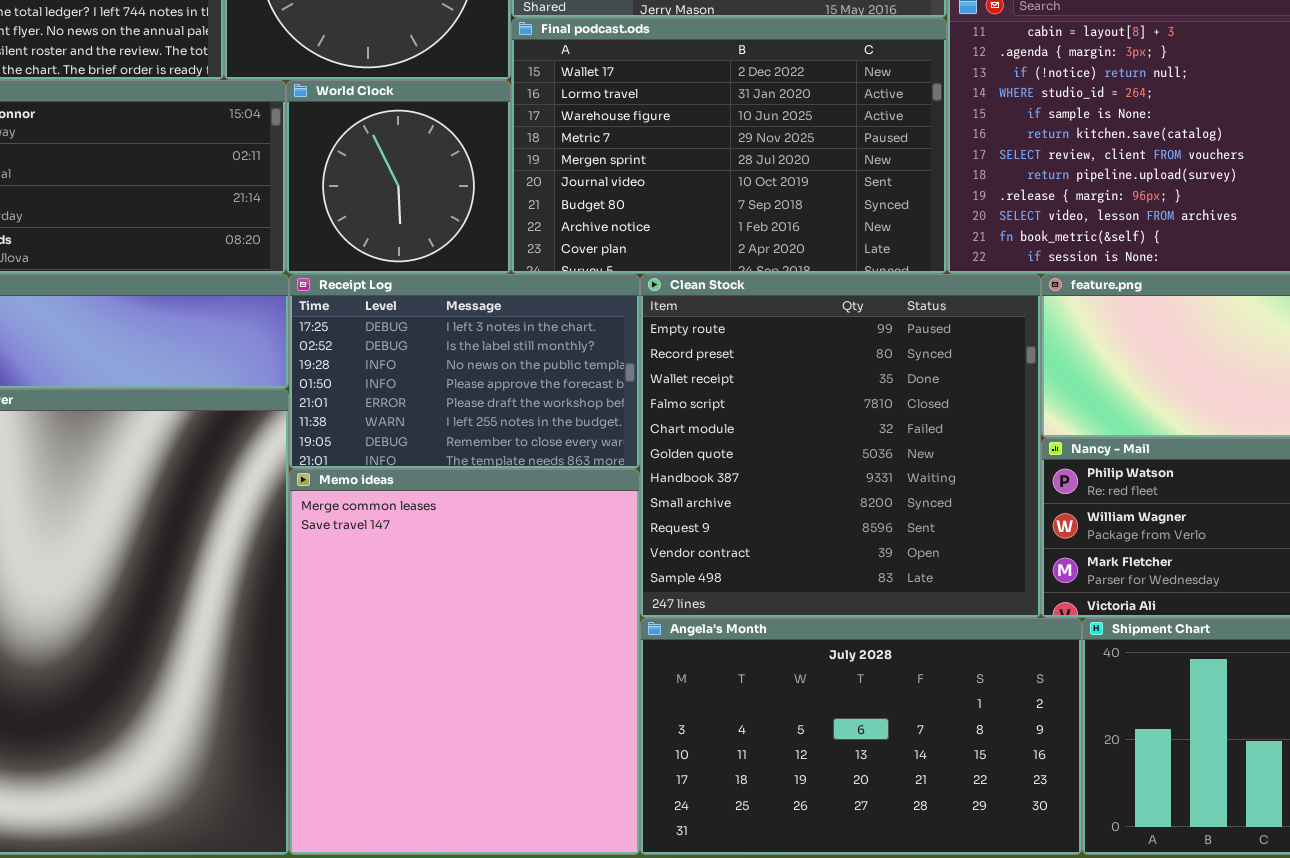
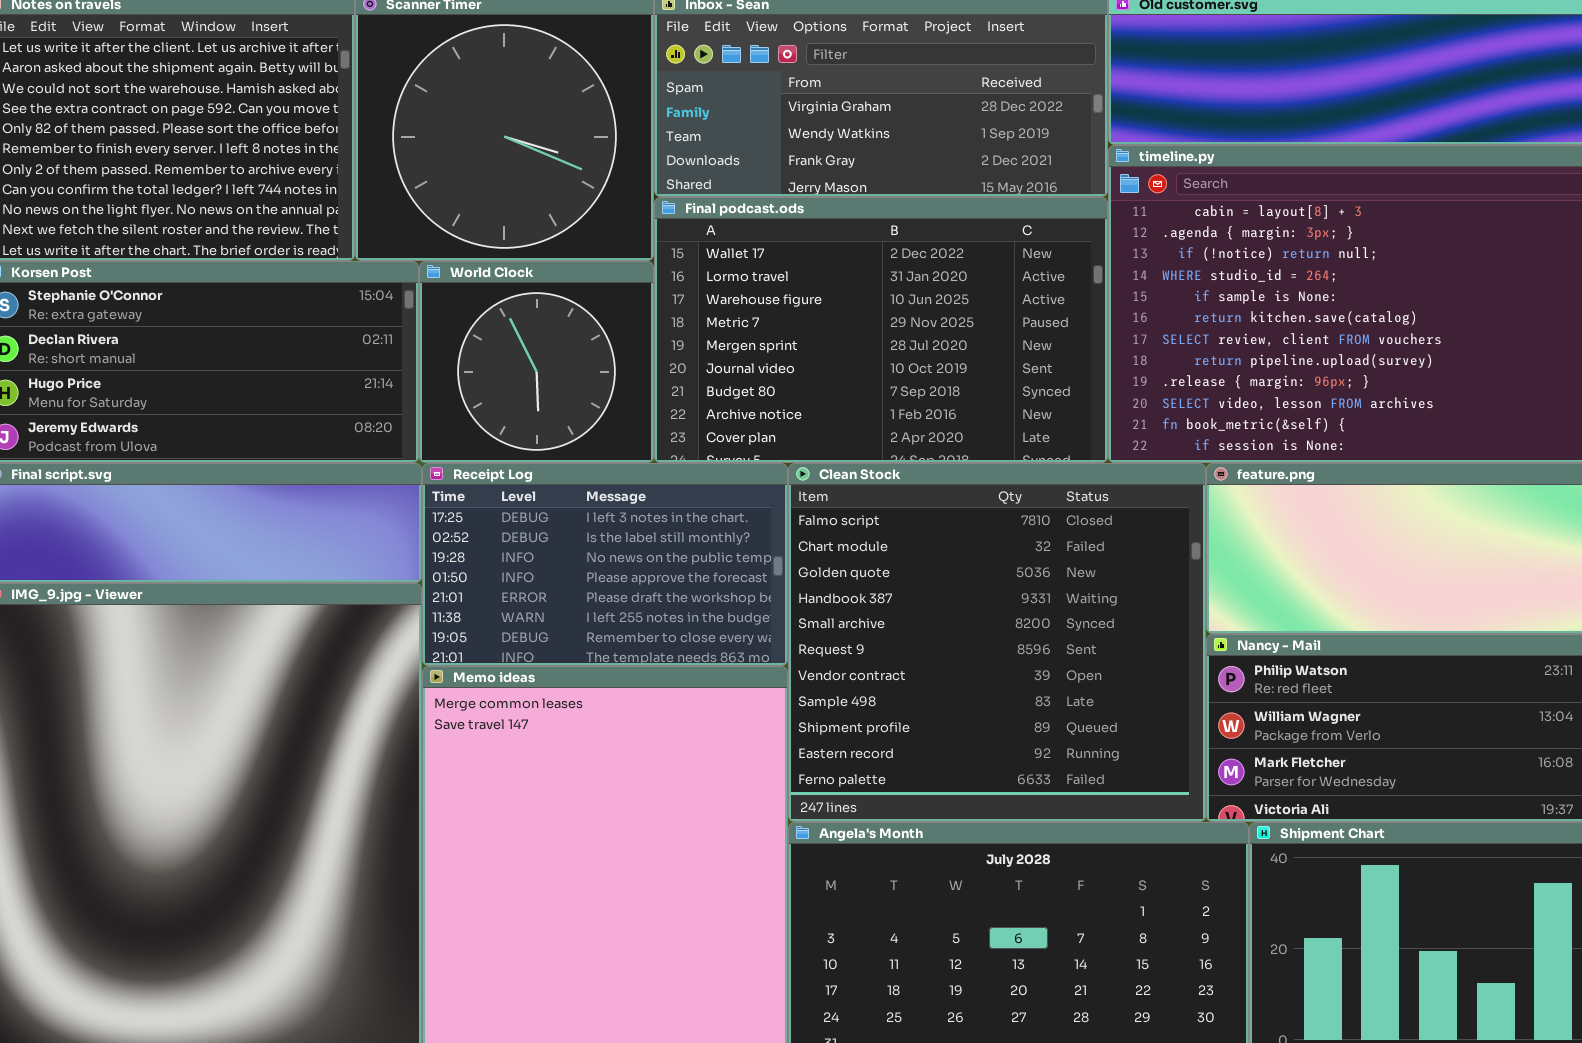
Clean Stock: [640,274,1041,618] -> [788,463,1206,822], scrolled down 3 rows

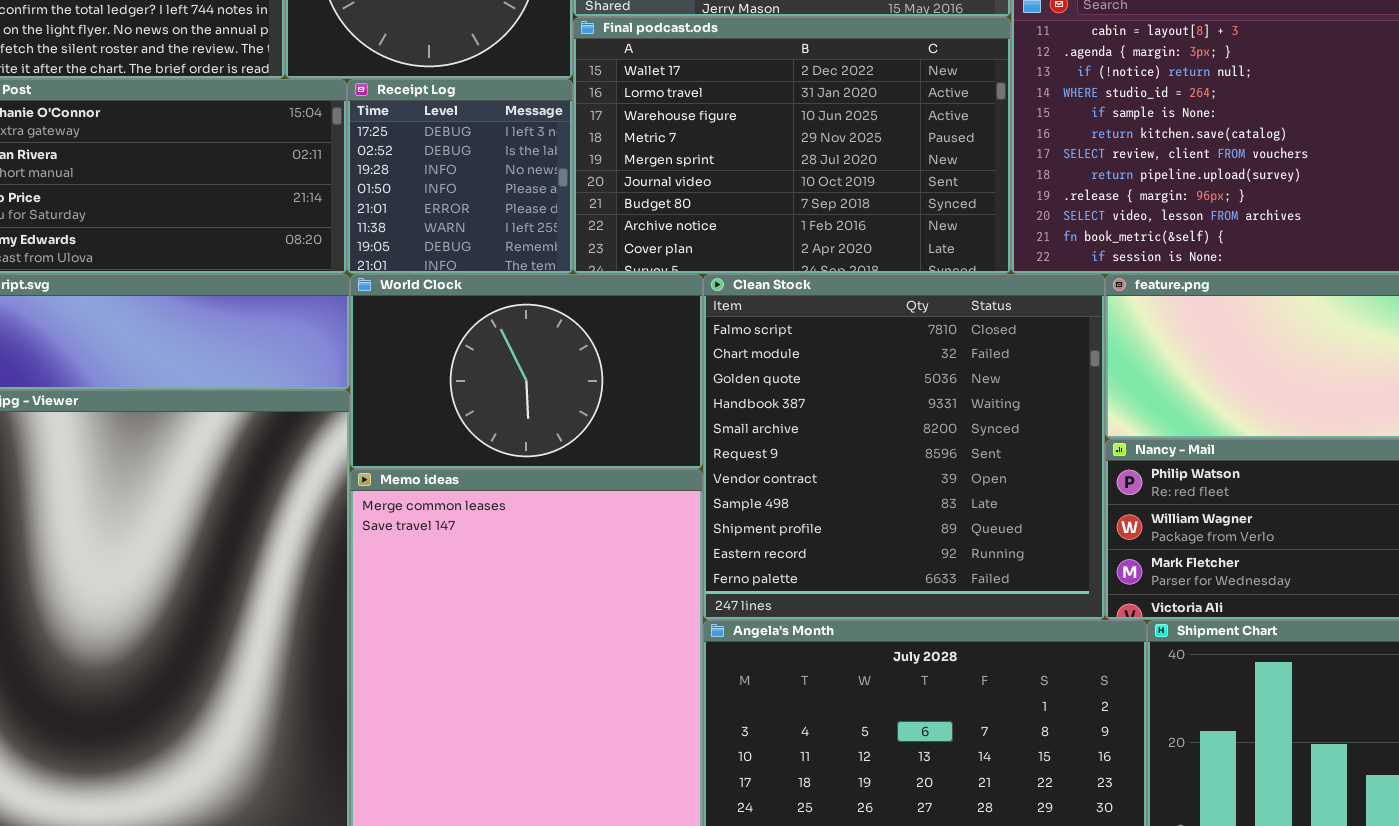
World Clock: [419,261,654,463] -> [350,274,703,469], moved, resized
Receipt Log: [422,463,788,666] -> [347,79,573,274], moved, resized

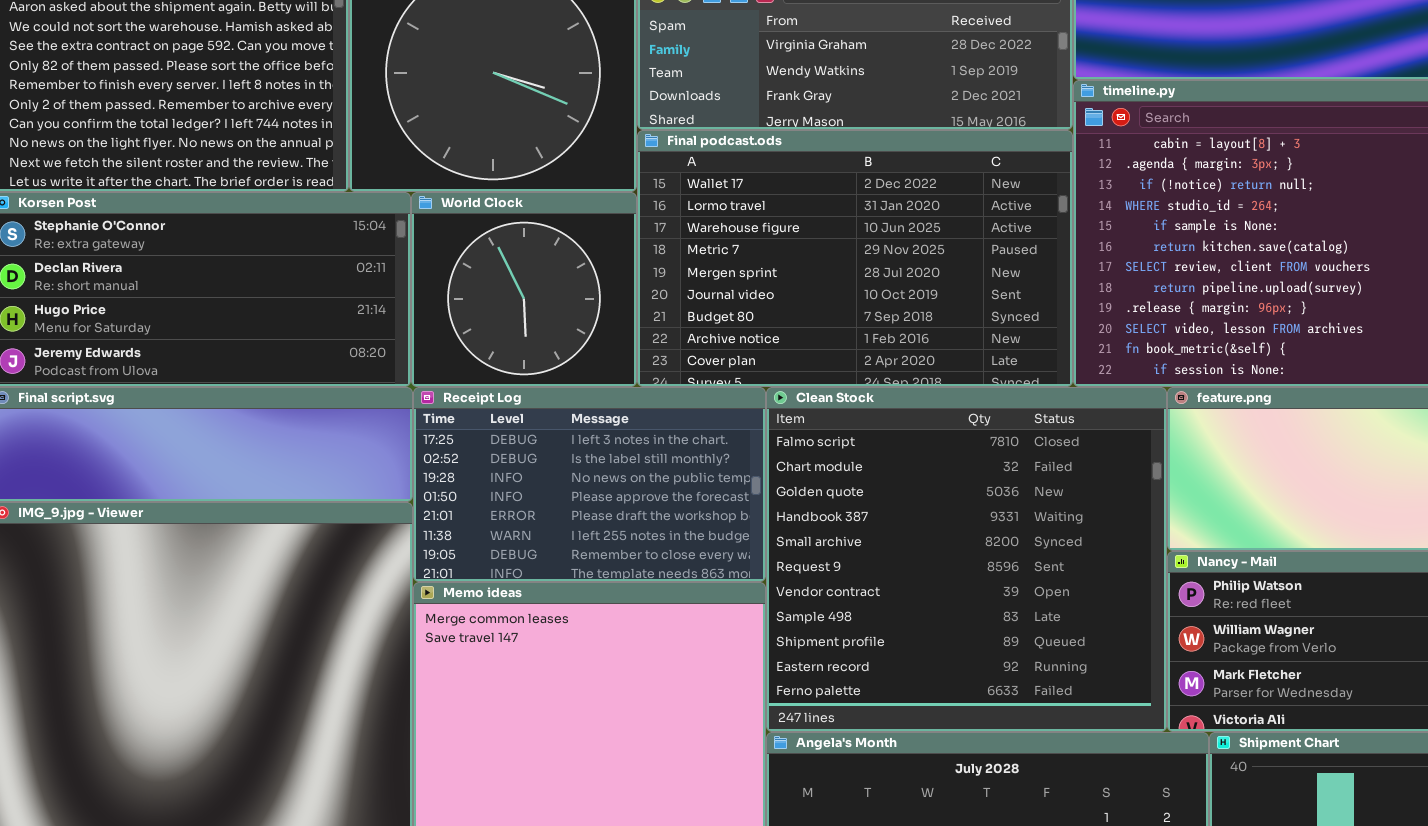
Receipt Log: [347,79,573,274] -> [413,387,766,582], moved, resized
World Clock: [350,274,703,469] -> [411,192,637,387], moved, resized

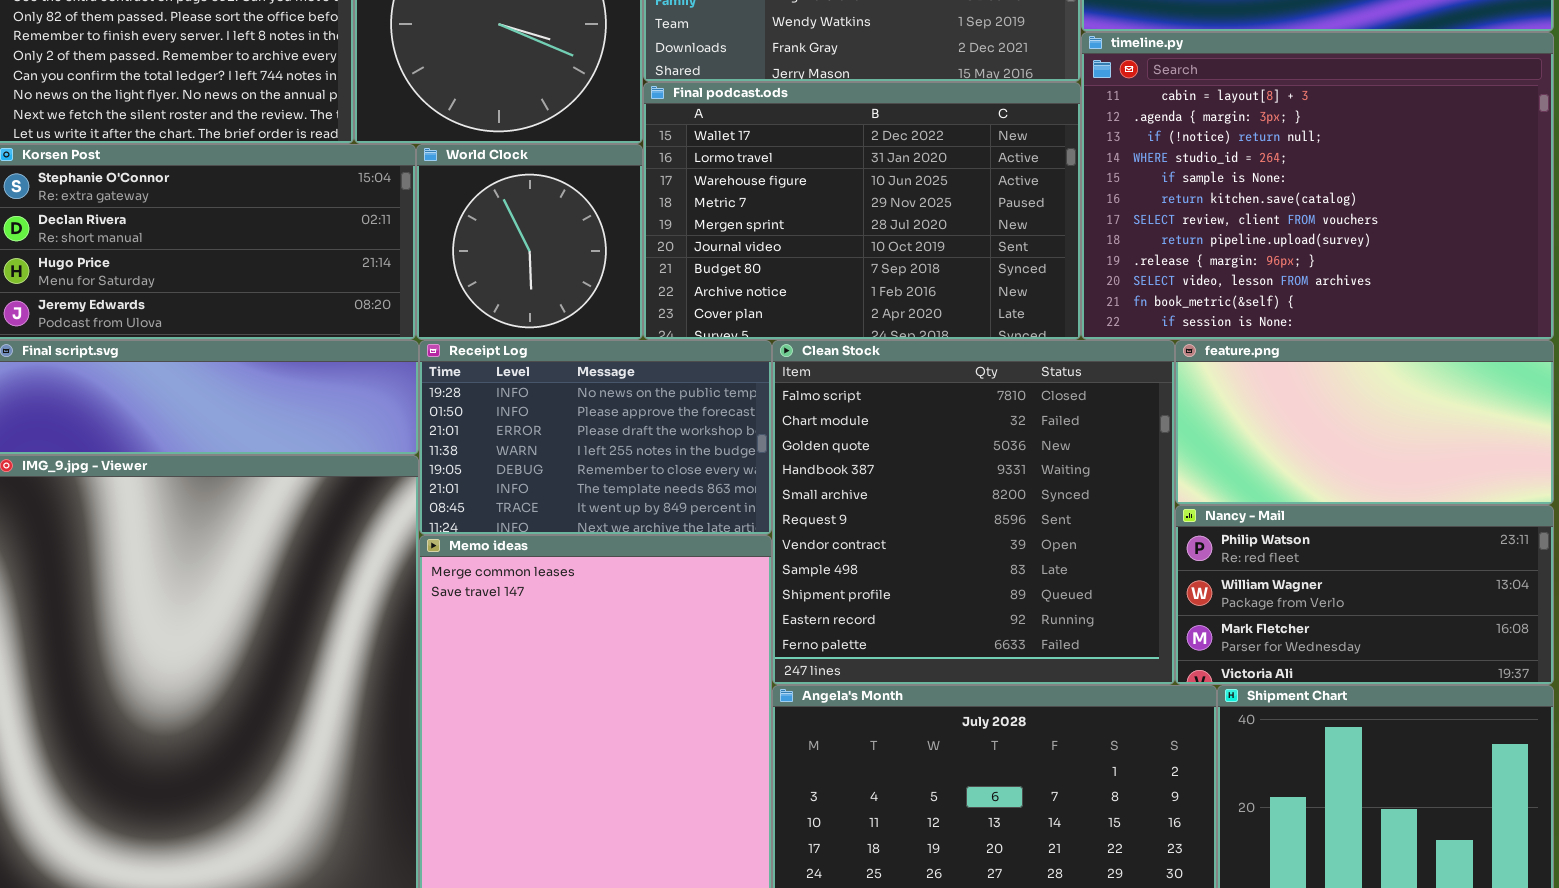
Receipt Log: [413,387,766,582] -> [419,340,772,535], scrolled down 2 rows

